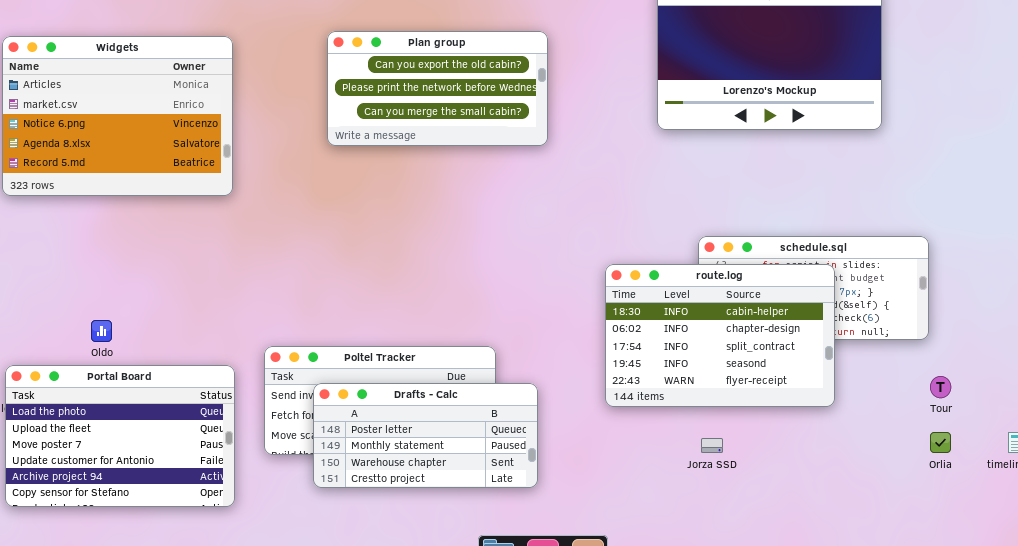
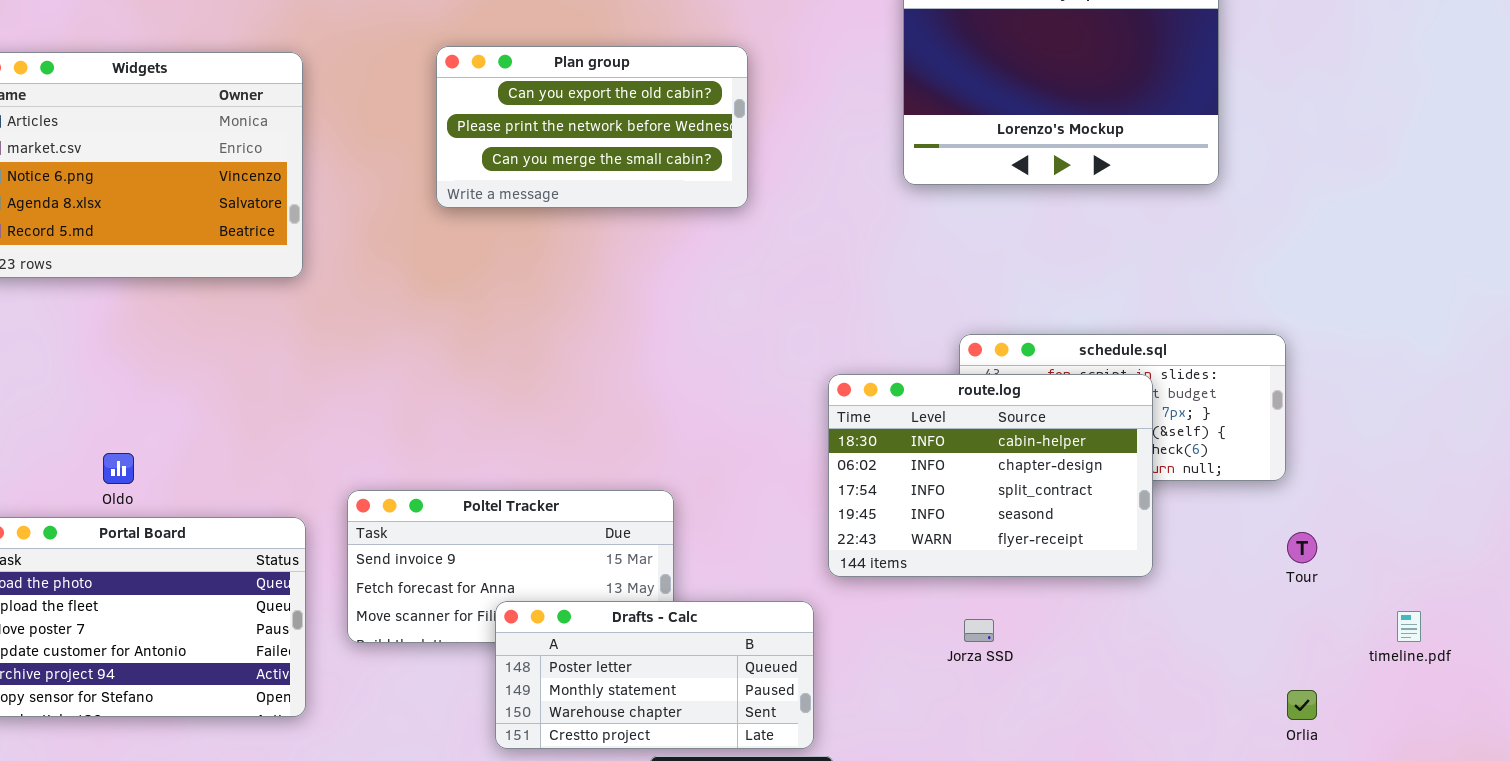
Drafts - Calc: [313,383,538,488] -> [495,601,814,749], moved
Orlia: [930,432,951,453] -> [1287,690,1317,720], moved

